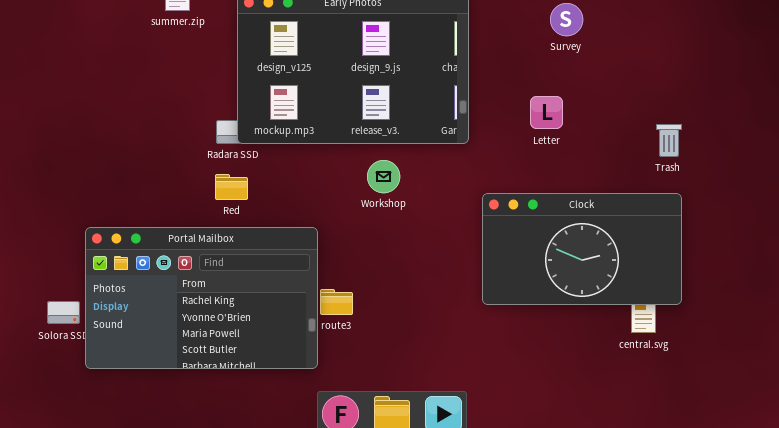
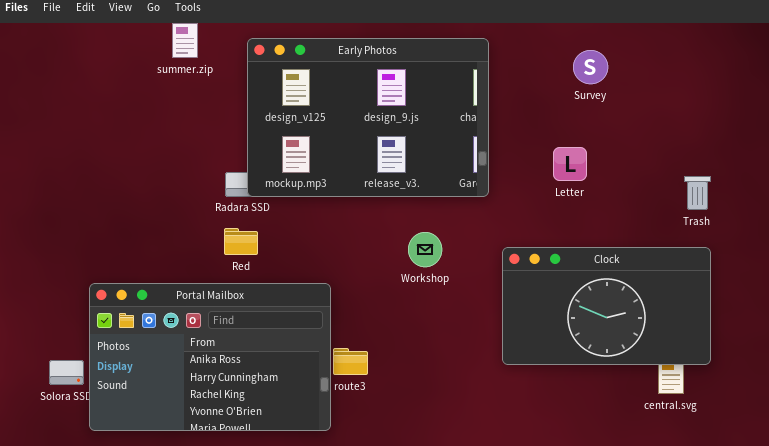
Workshop: [367,160,400,193] -> [408,232,442,267], moved
Portal Mailbox: [85,227,318,369] -> [89,283,331,431], scrolled up 2 rows

